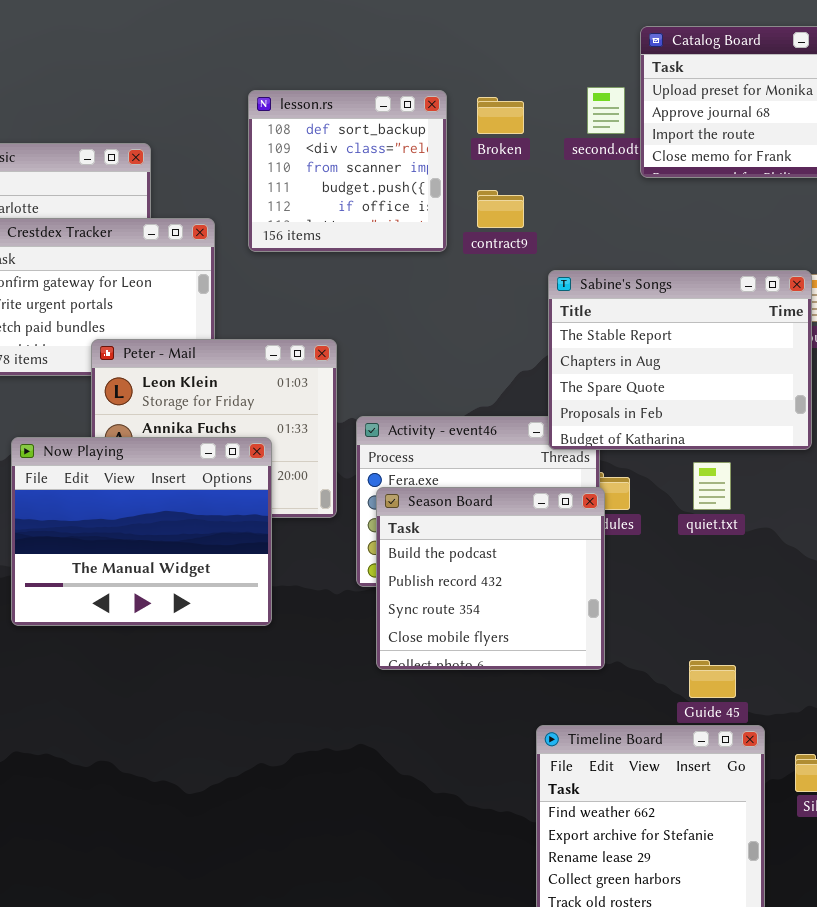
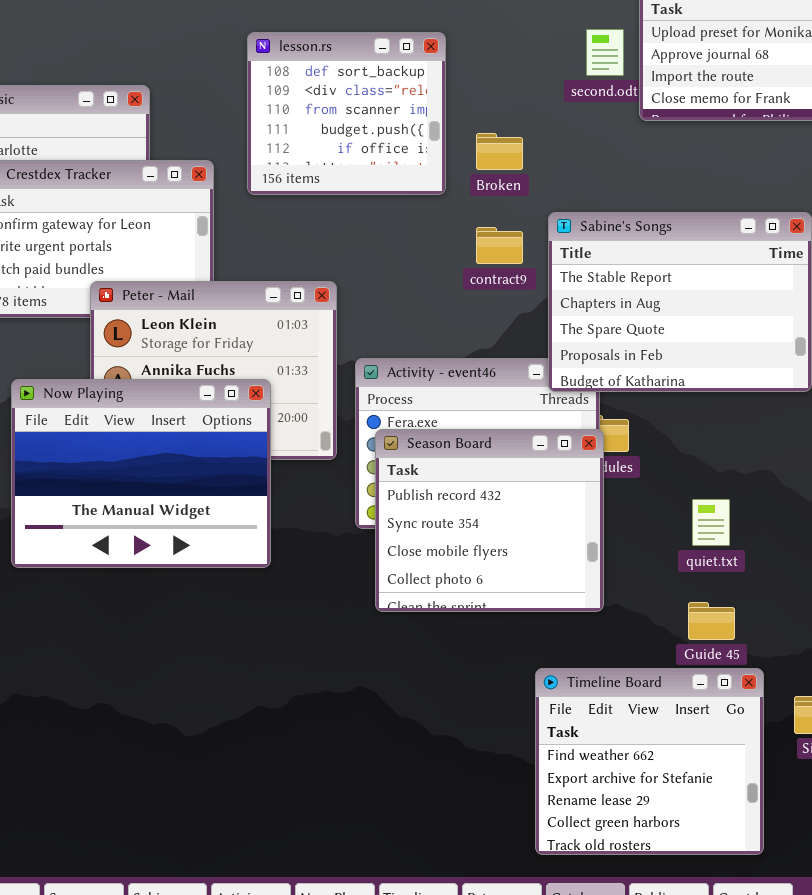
Broken: [477,97,524,134] -> [476,133,523,170], moved
contract9: [477,190,524,228] -> [476,227,523,264], moved
quiet.txt: [693,462,731,510] -> [692,499,730,546], moved
Season Board: [376,487,605,670] -> [375,429,604,612], scrolled down 1 row

